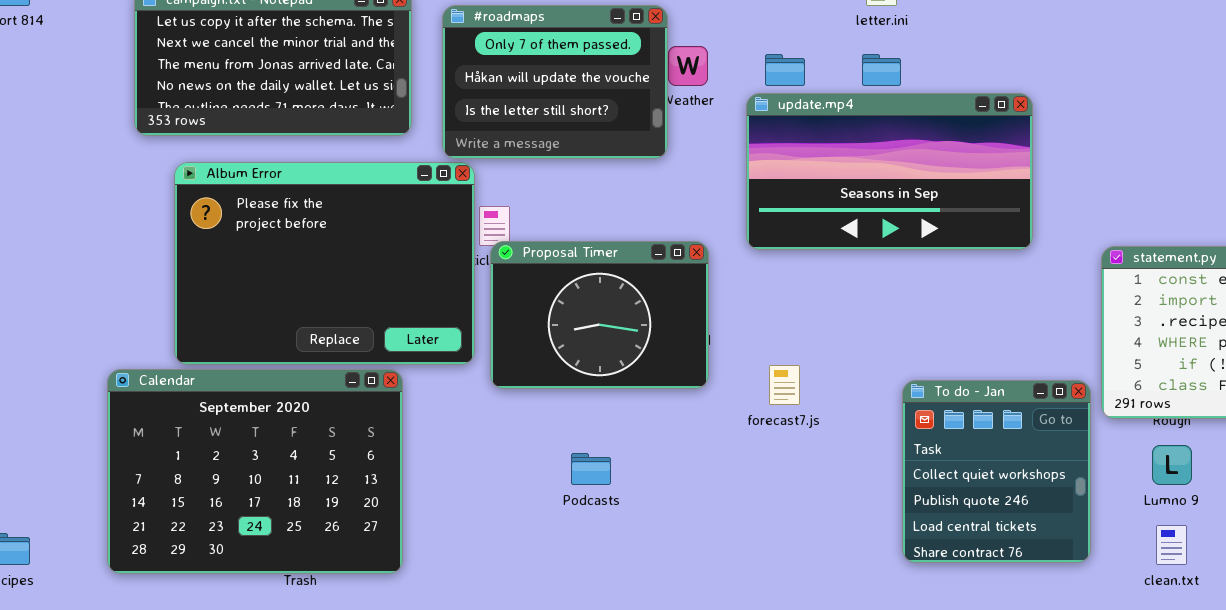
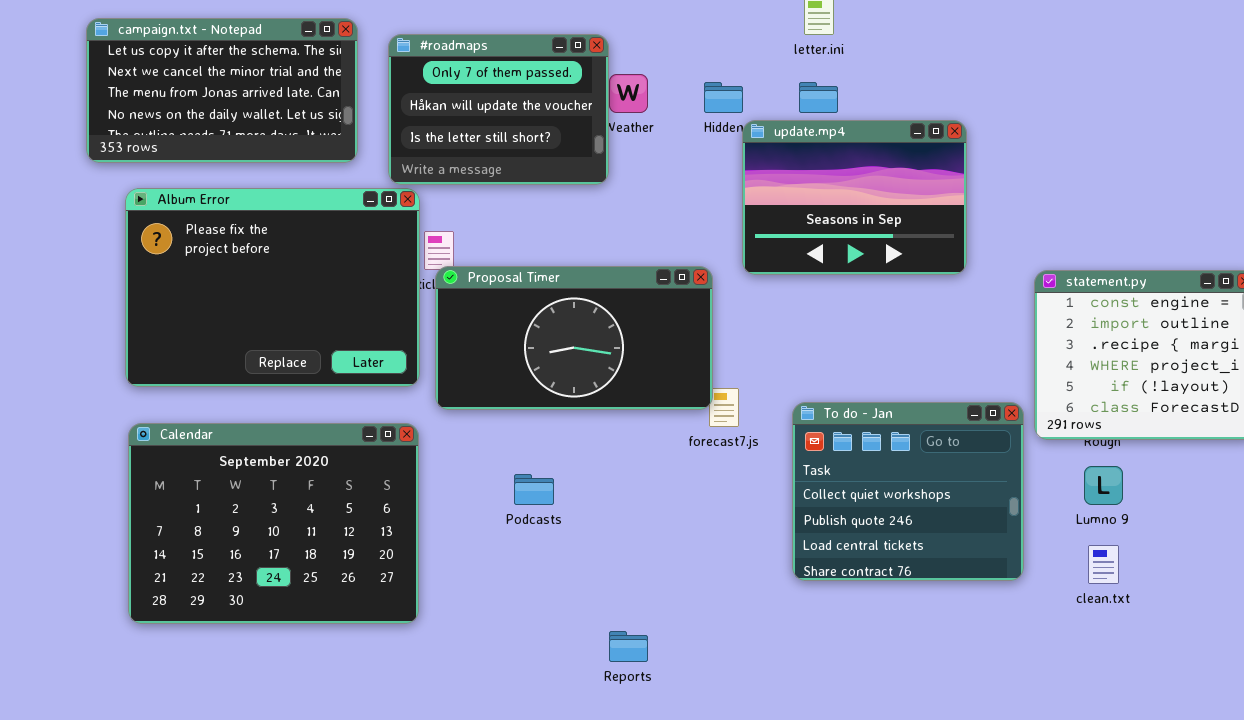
update.mp4: [746,93,1033,250] -> [742,120,967,275], resized
Proposal Timer: [490,241,709,389] -> [435,266,713,410], resized
Calendar: [107,369,403,574] -> [128,423,419,624], moved
To do - Jan: [902,380,1091,563] -> [792,402,1024,581], resized

